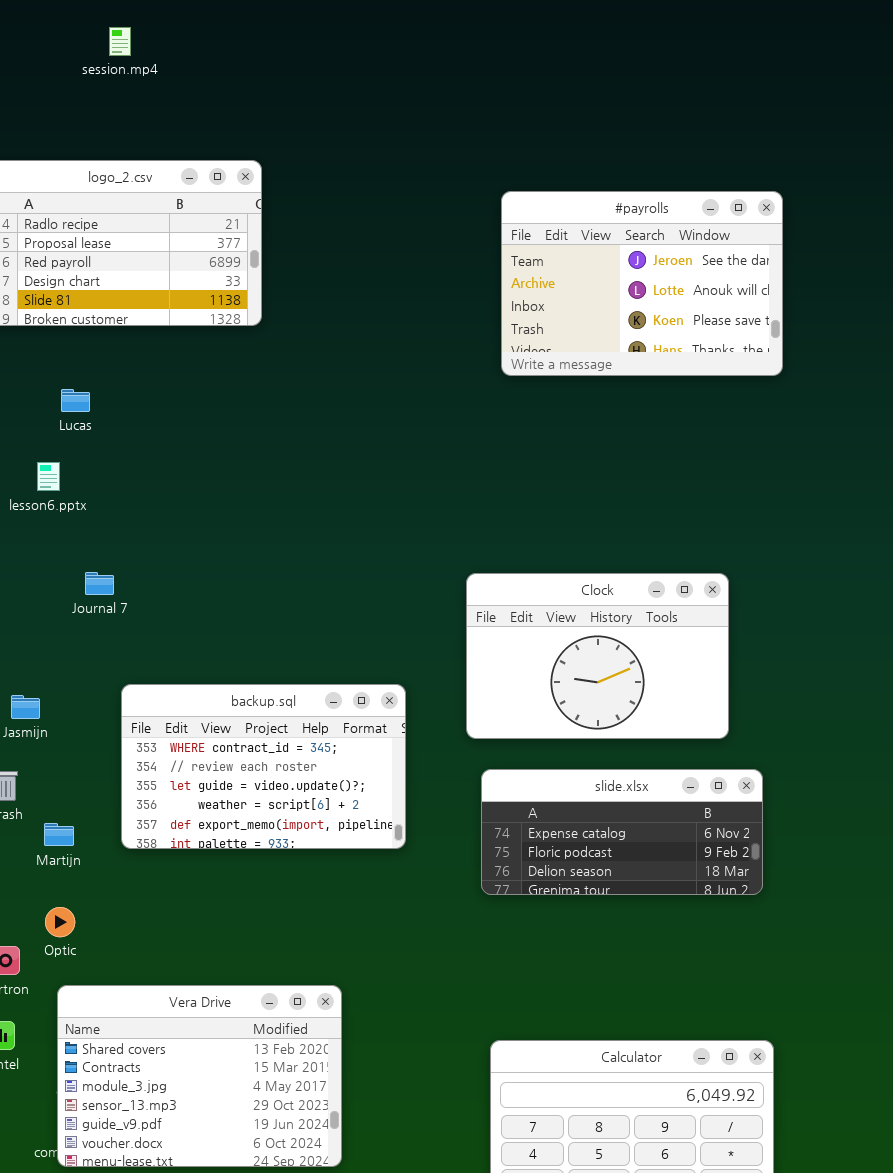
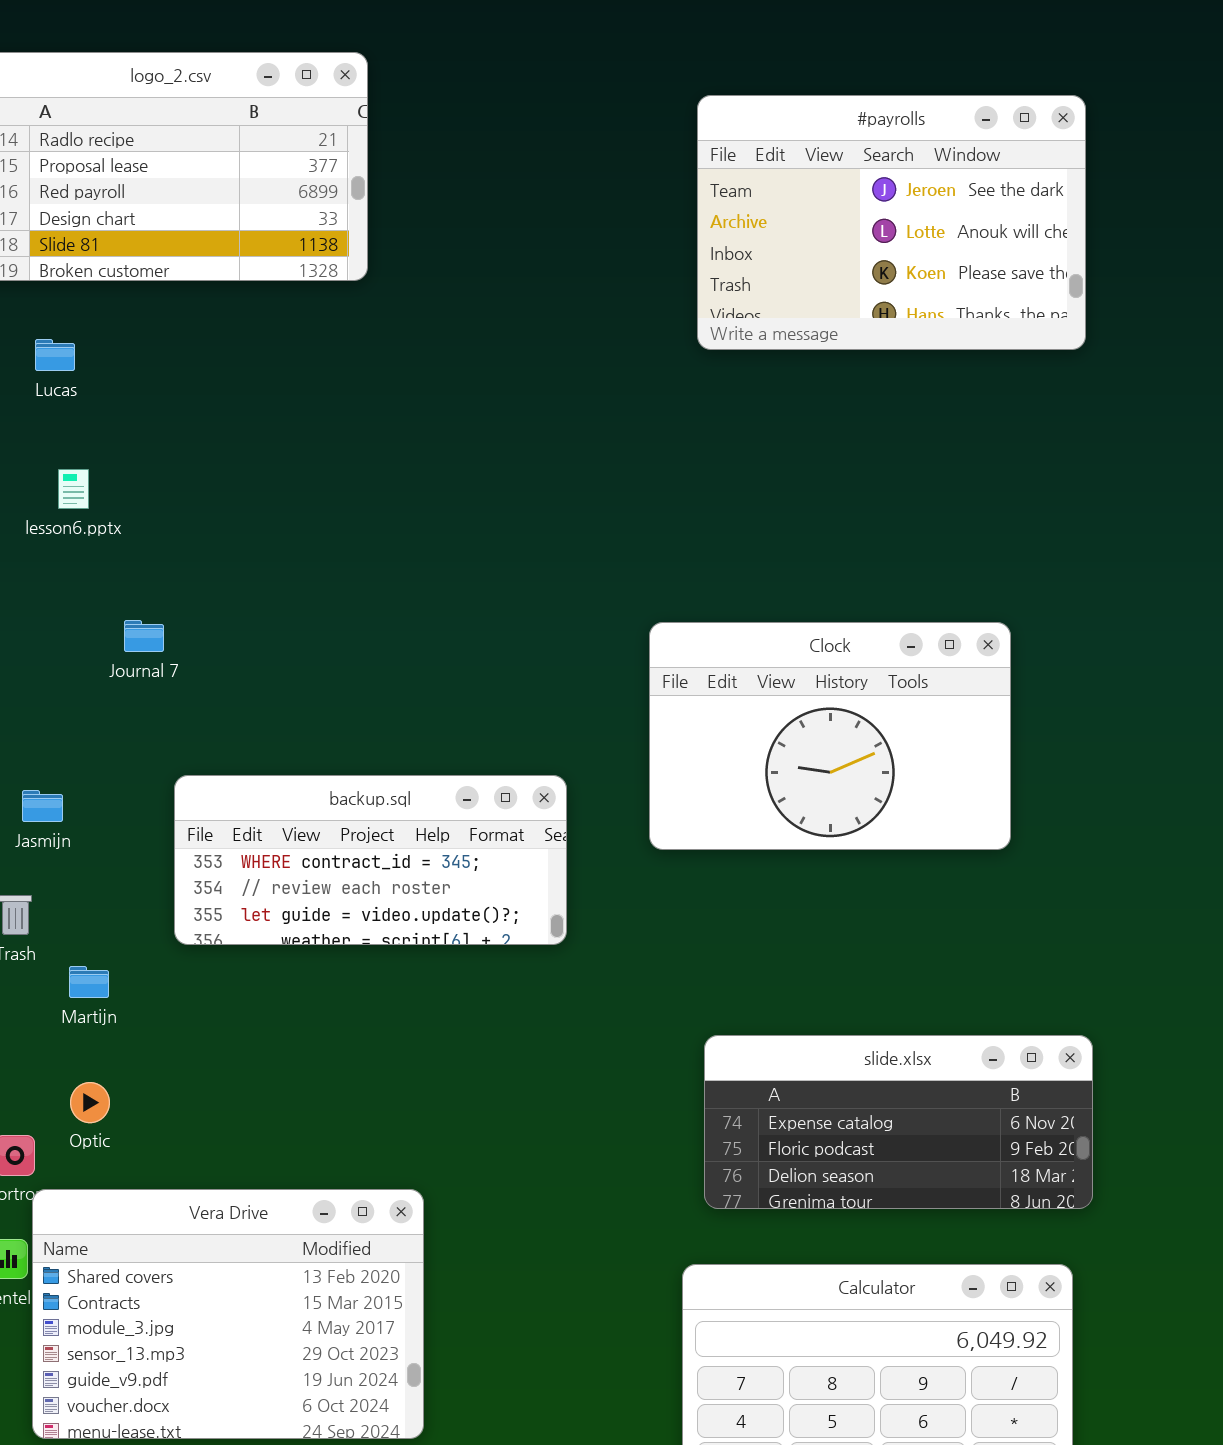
Lucas: [61,389,90,412] -> [35,339,75,371], moved
backup.sql: [121,684,406,849] -> [174,775,567,945], resized
slide.xlsx: [481,769,763,895] -> [704,1035,1093,1209], moved
Vera Drive: [57,985,342,1167] -> [32,1189,424,1439], moved

